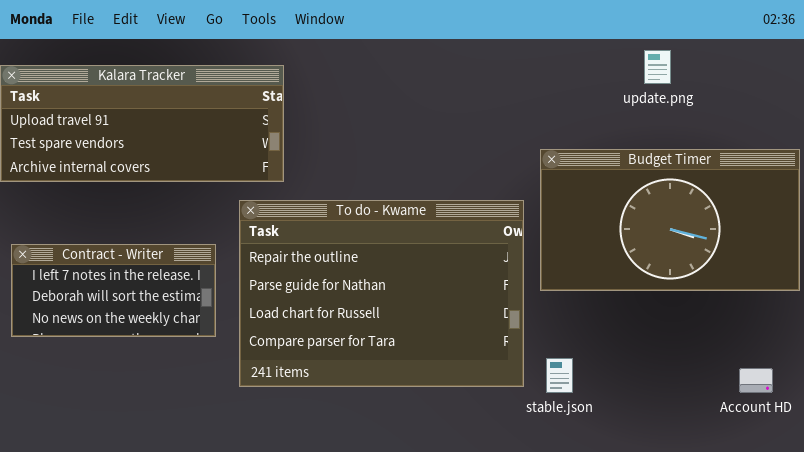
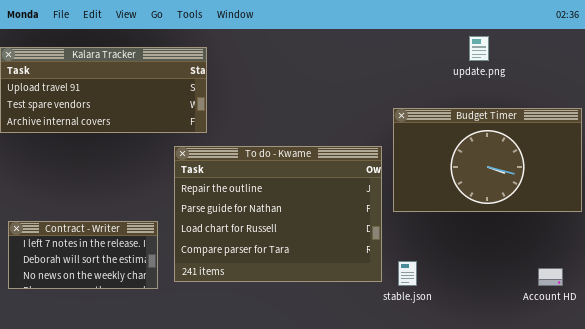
Contract - Writer: [11,244,216,337] -> [8,221,158,289], moved

